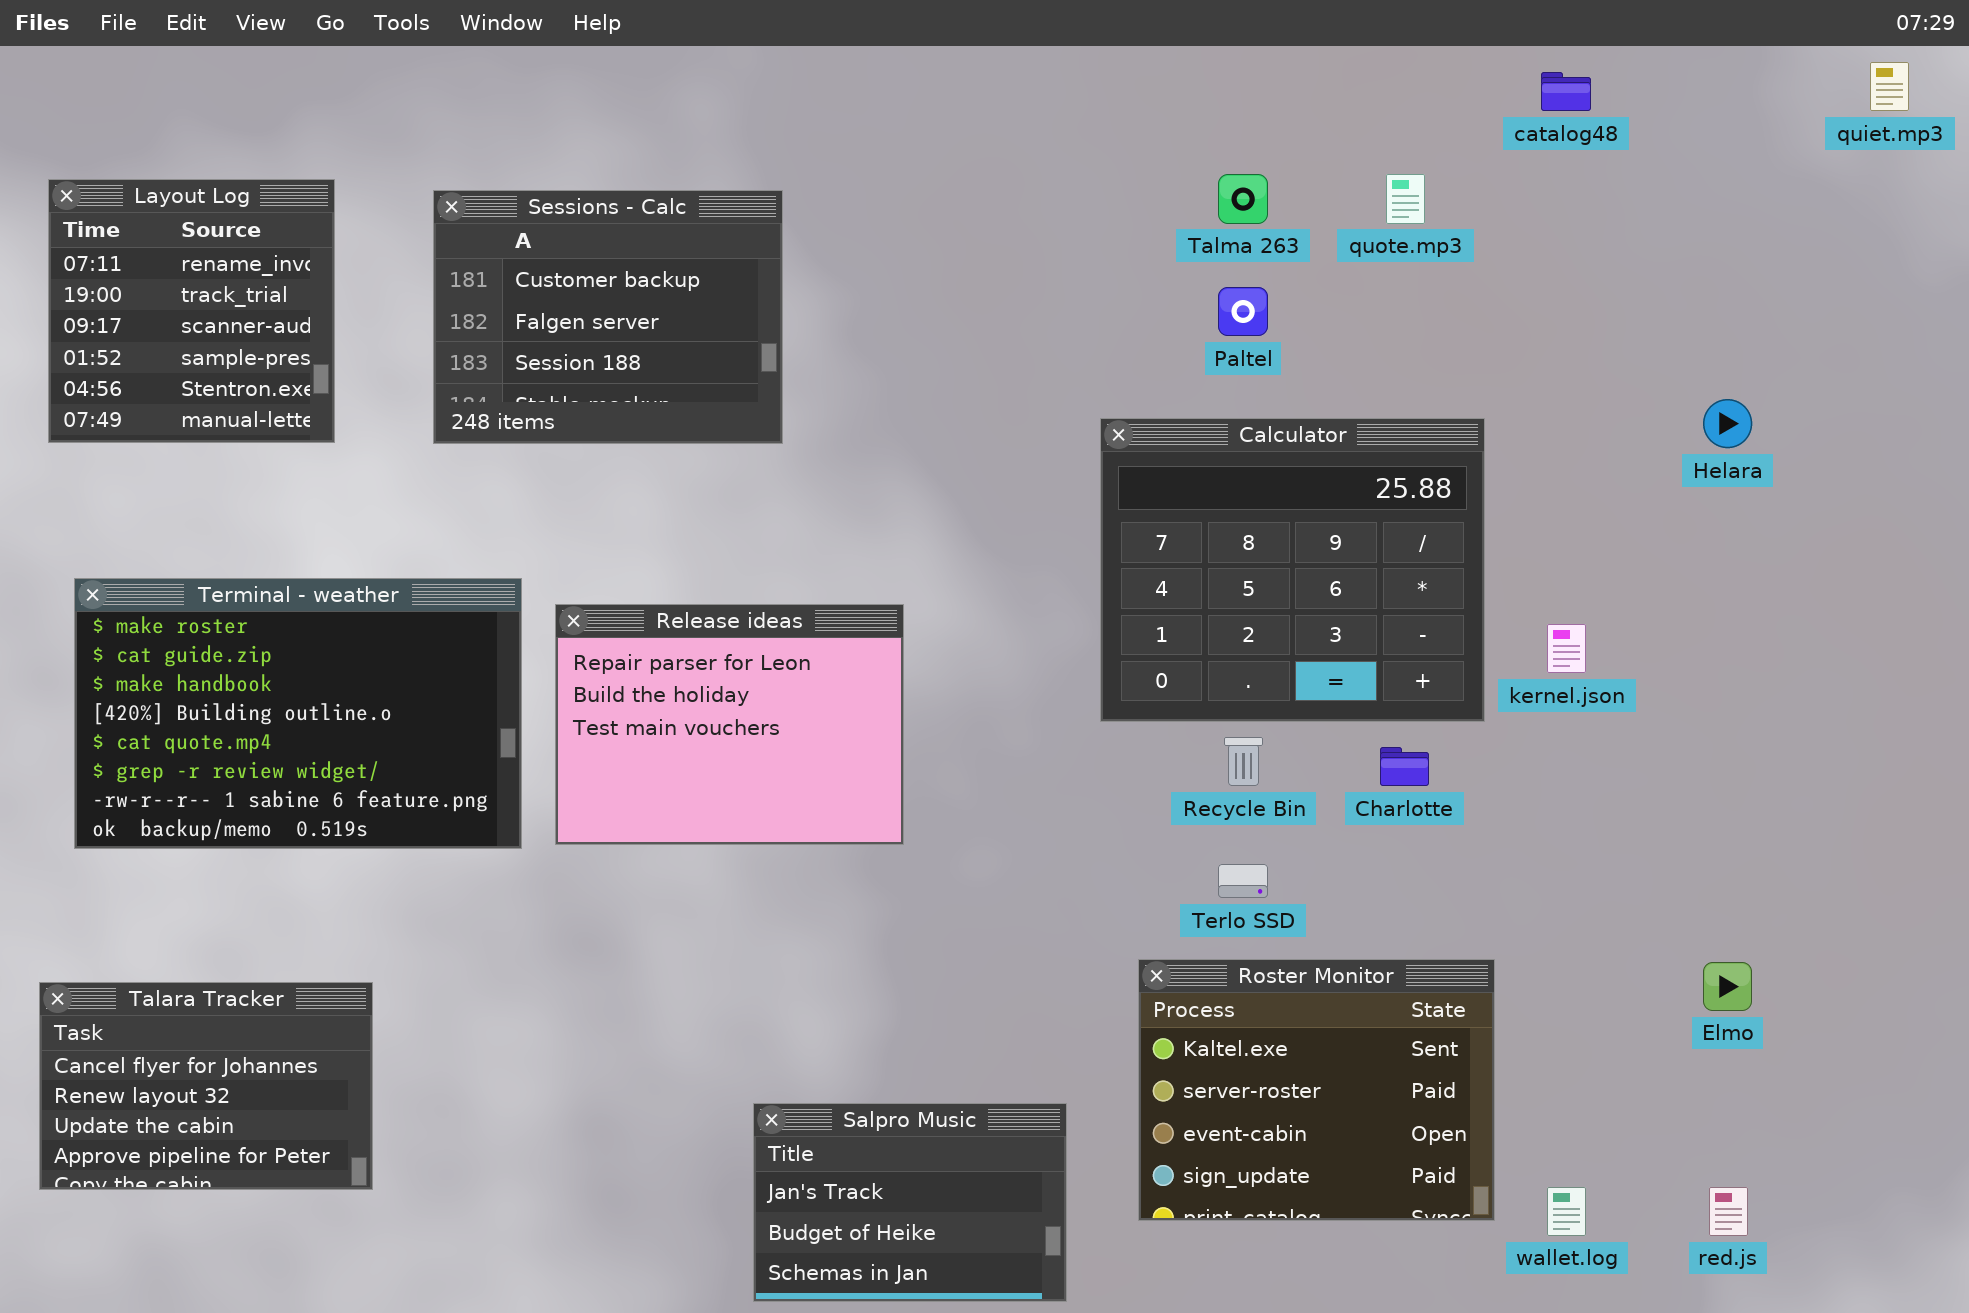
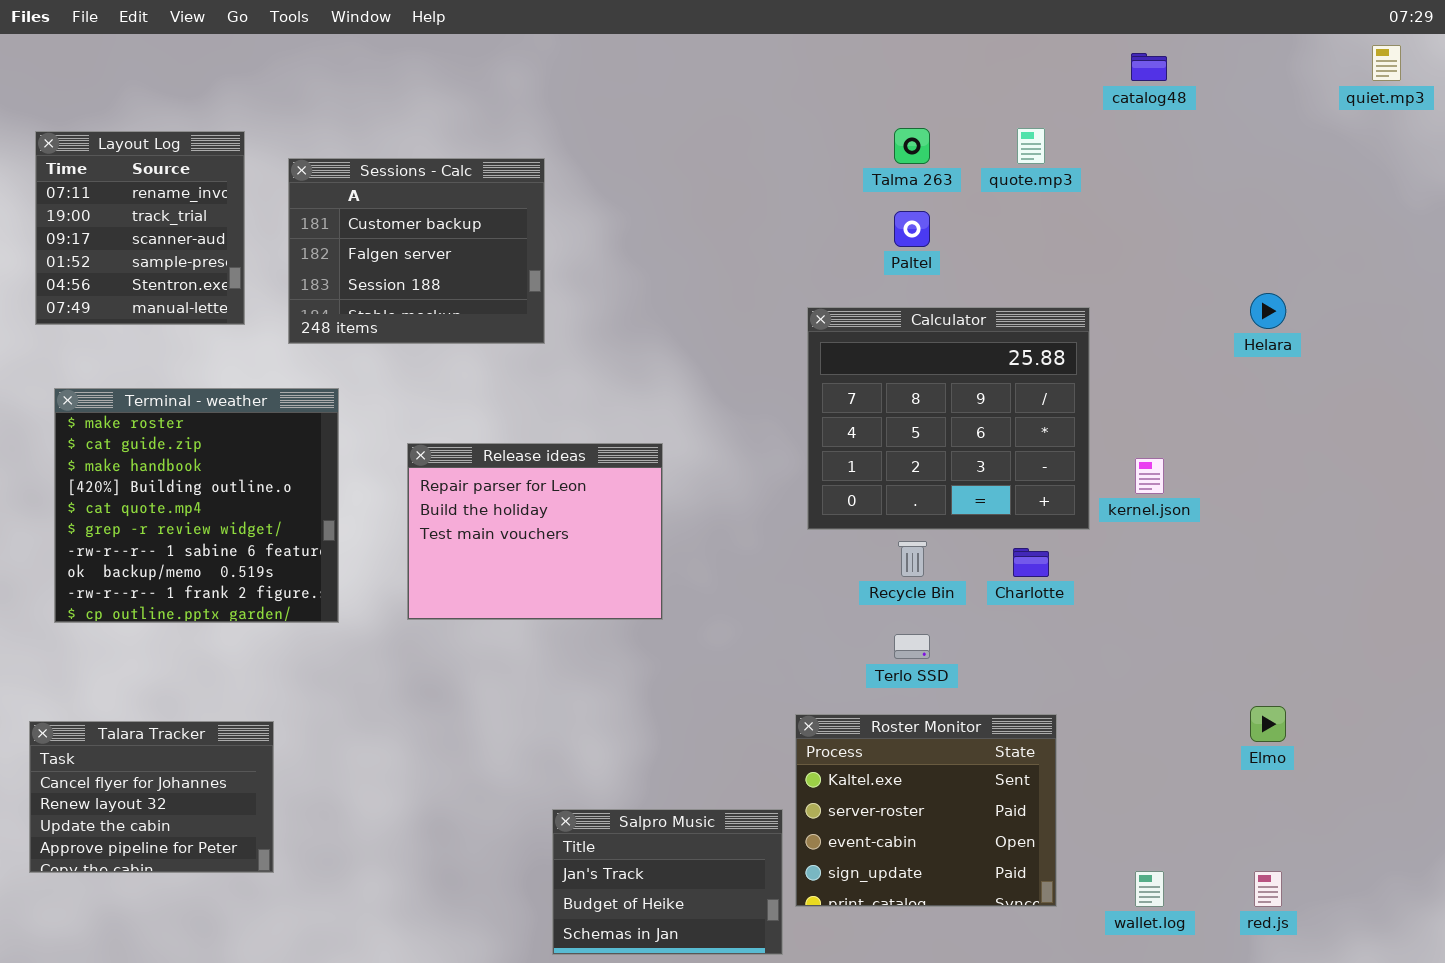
Sessions - Calc: [433,190,783,444] -> [288,158,545,344], moved
Terminal - weather: [74,578,522,849] -> [54,388,339,623], resized
Roster Monitor: [1138,959,1495,1221] -> [795,714,1057,907], moved

